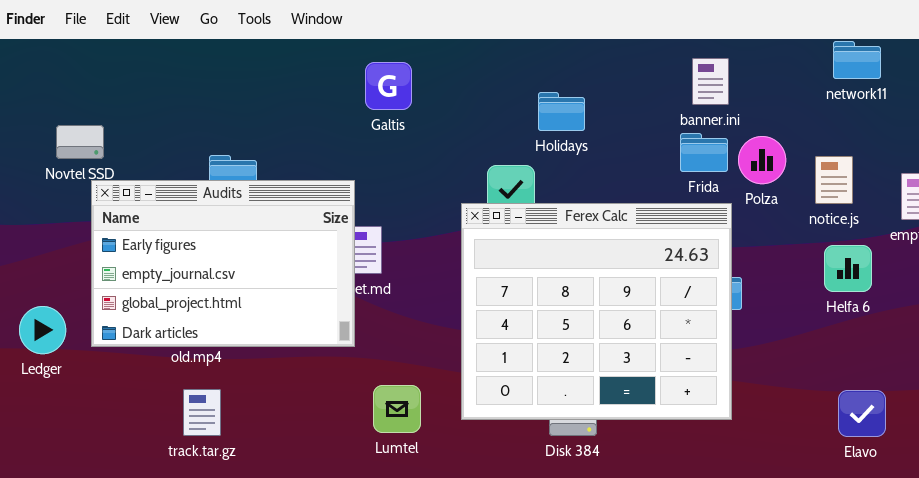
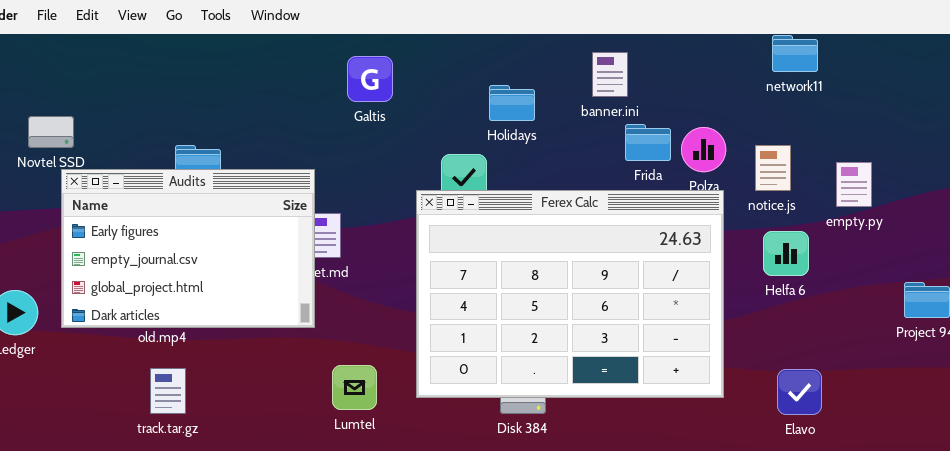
banner.ini: [692,58,729,105] -> [592,52,628,97], moved
Galtis: [365,62,412,110] -> [347,56,393,102], moved
Ferex Calc: [461,203,732,420] -> [416,190,724,398], resized

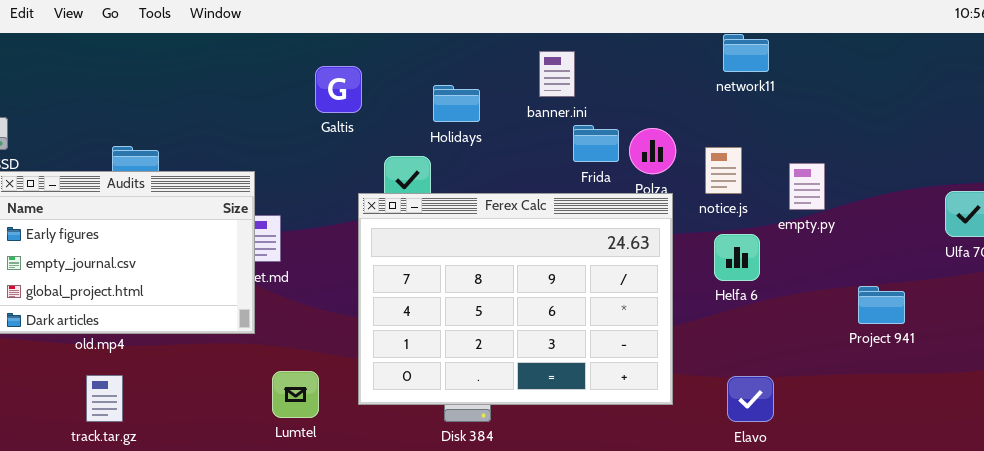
Galtis: [347,56,393,102] -> [315,66,362,113], moved

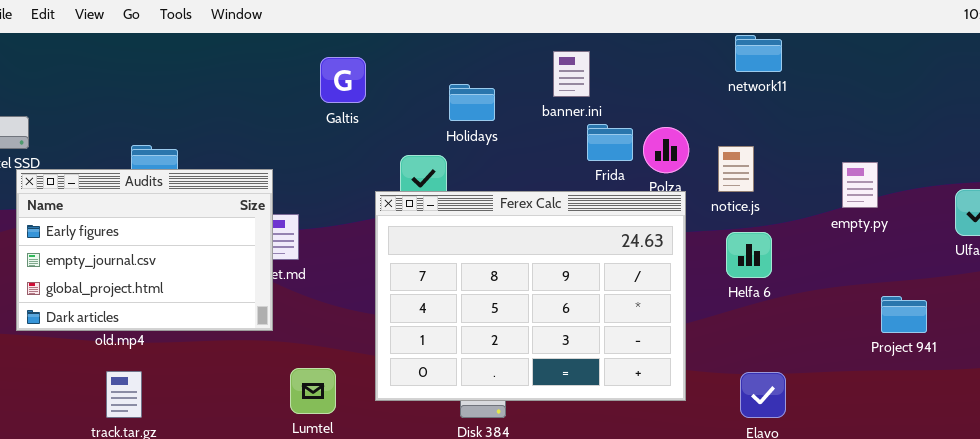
Galtis: [315,66,362,113] -> [320,57,366,103], moved
empty.py: [789,163,825,210] -> [842,162,878,208], moved
Project 941: [858,286,905,324] -> [881,296,927,333], moved

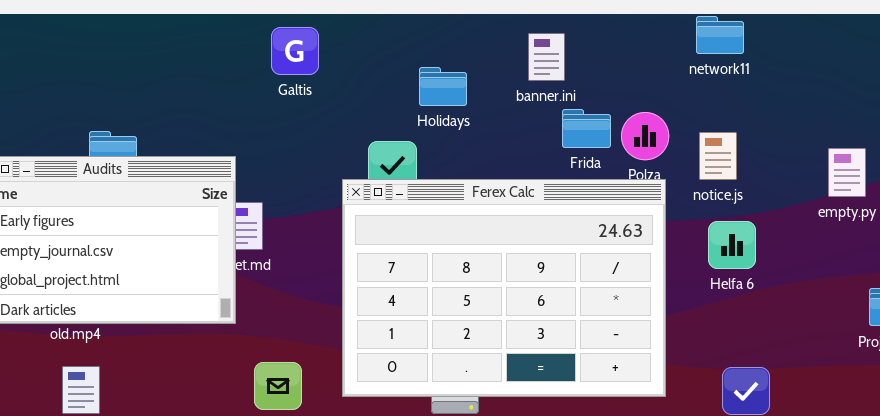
network11: [735,35,782,72] -> [696,16,744,54], moved
Galtis: [320,57,366,103] -> [271,27,319,75], moved

